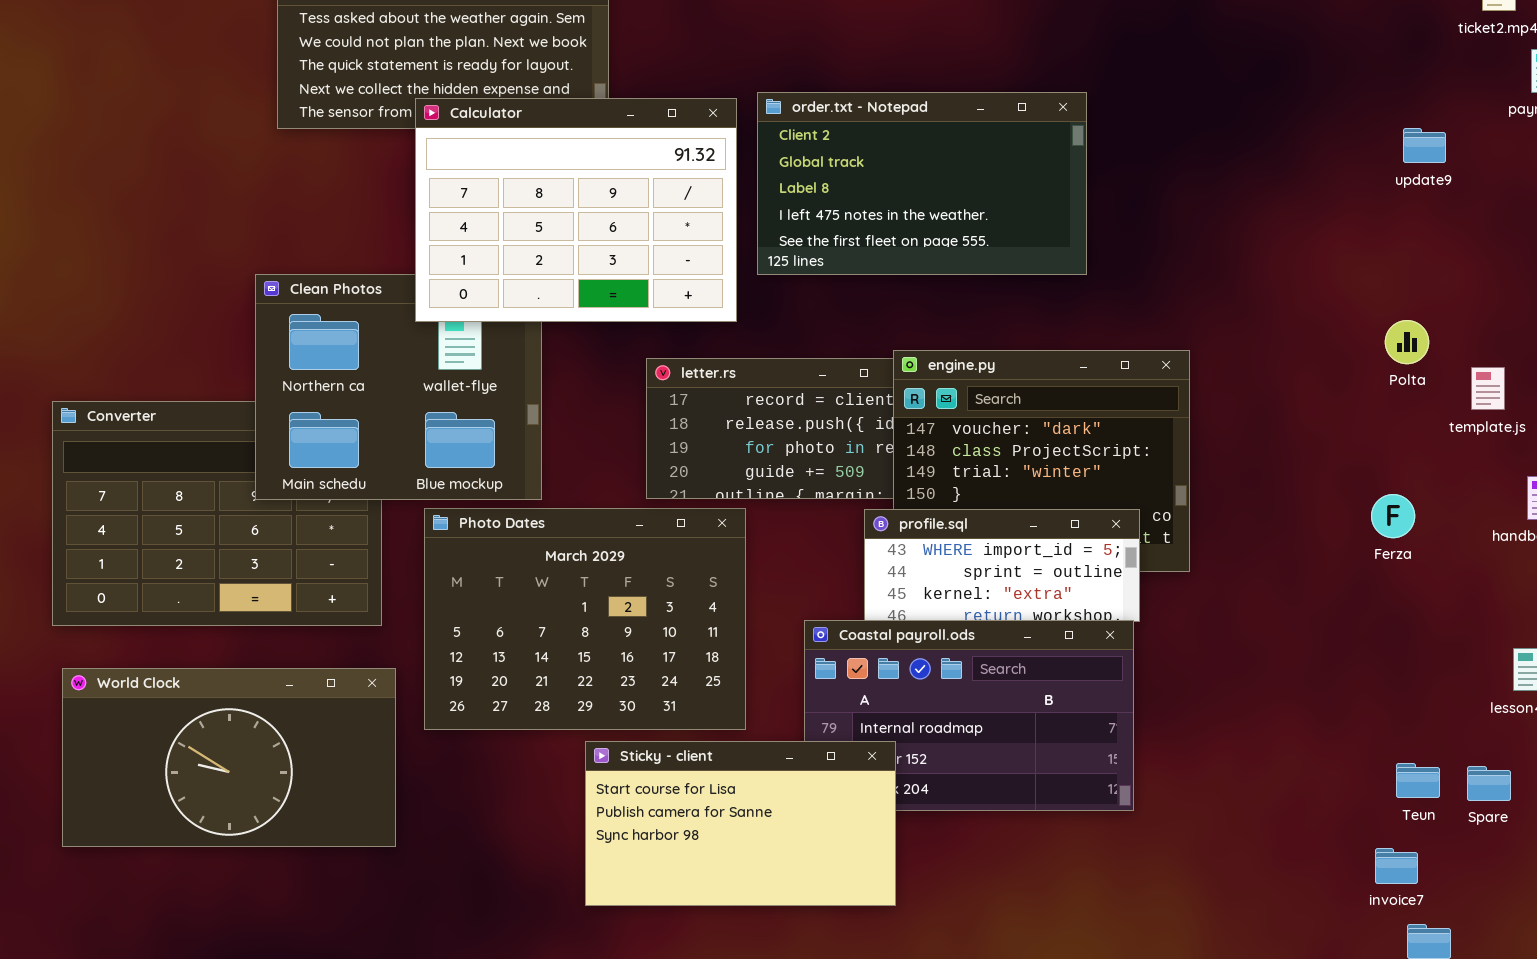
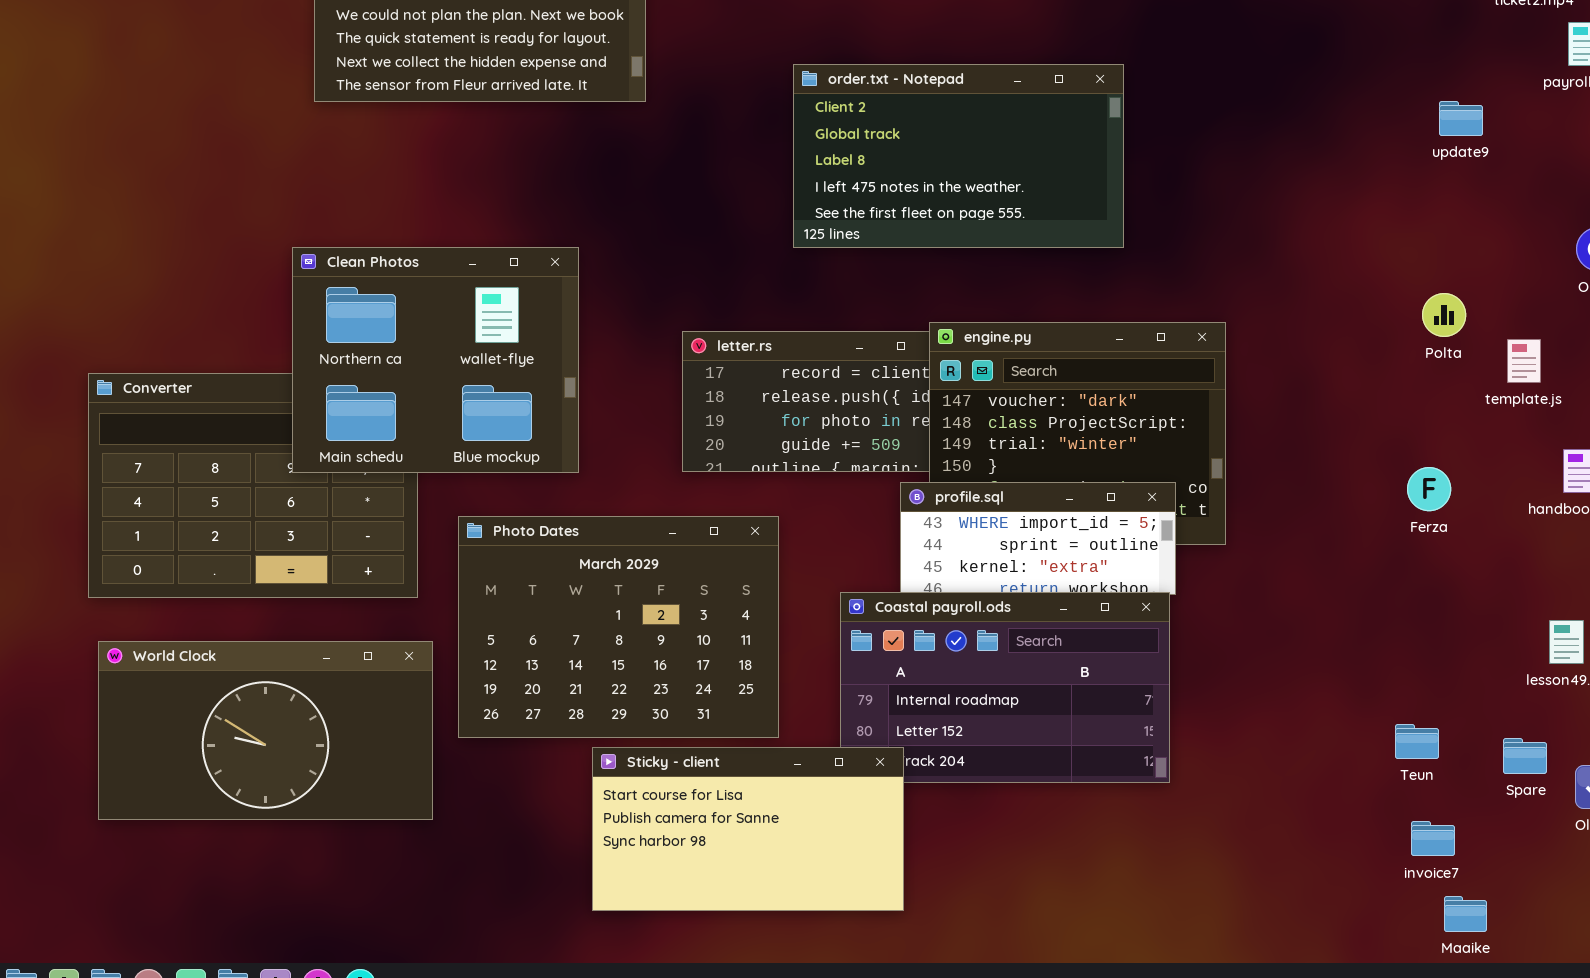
Calculator: [415,98,737,322] -> none, closed
Photo Dates: [424,508,746,730] -> [458,516,779,738], moved
Sticky - client: [585,741,896,906] -> [592,747,904,911], moved
Teun: [1396,763,1440,798] -> [1395,724,1439,759], moved

